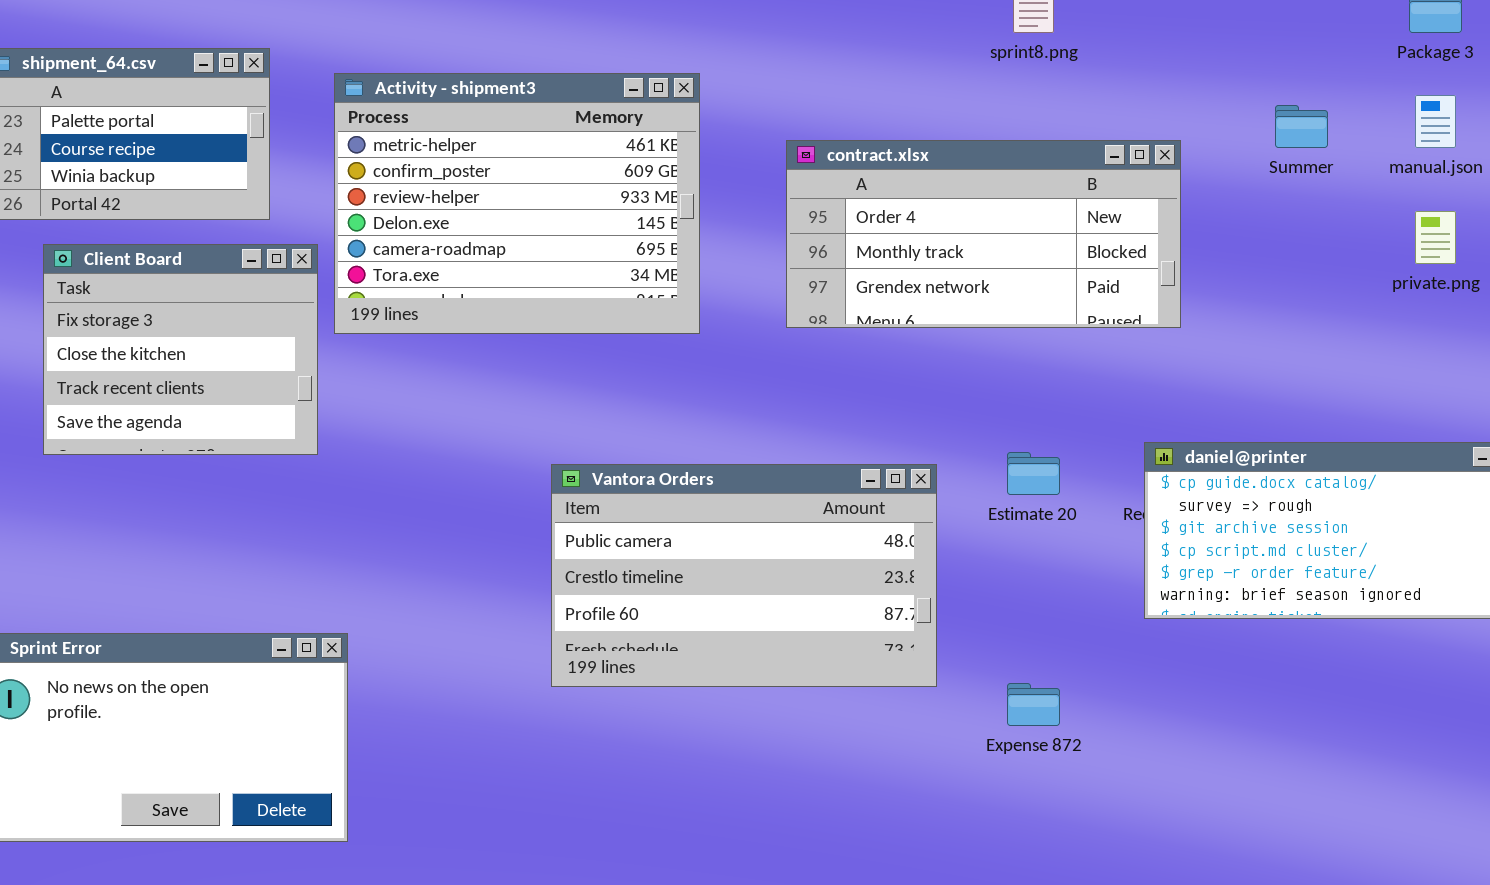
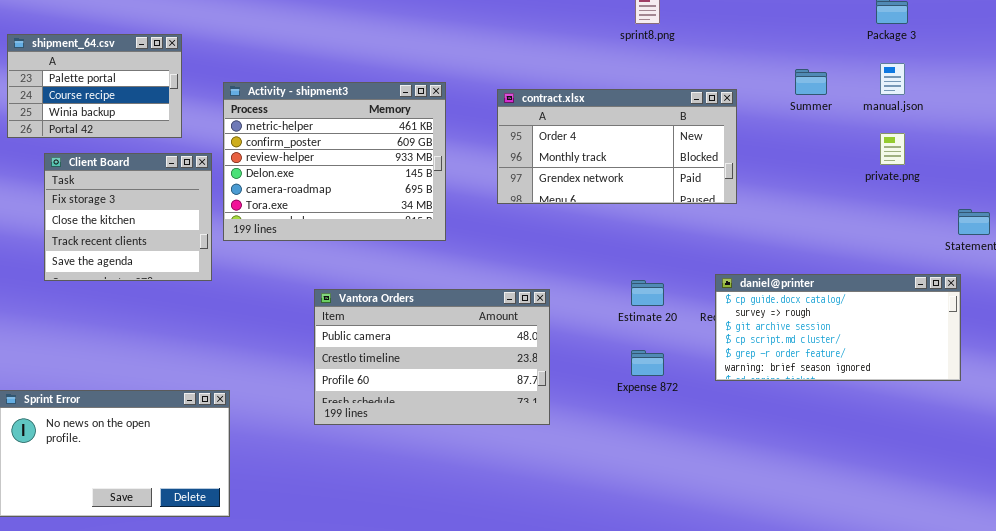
Activity - shipment3: [334,73,700,334] -> [223,82,446,241], moved
Vantora Orders: [551,464,937,687] -> [314,289,550,425], moved
Expense 872: [1007,683,1060,726] -> [631,350,664,376], moved

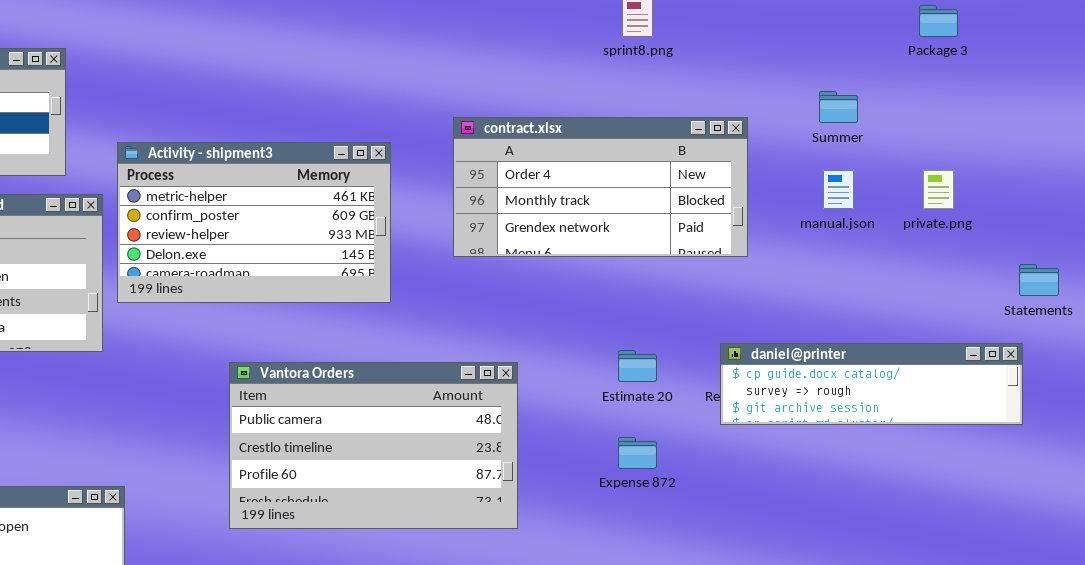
manual.json: [880,63,905,95] -> [823,170,854,209], moved
Activity - shipment3: [223,82,446,241] -> [117,142,391,303], resized
daniel@printer: [715,274,961,381] -> [720,343,1023,425], resized

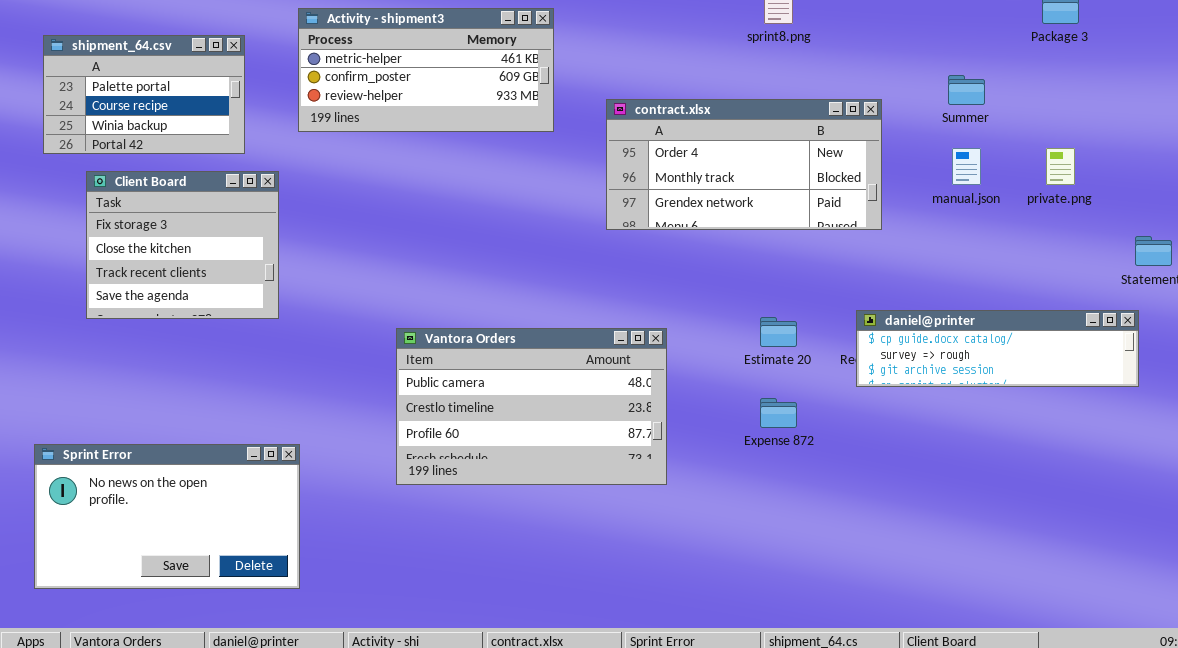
Activity - shipment3: [117,142,391,303] -> [298,8,554,132], moved, resized

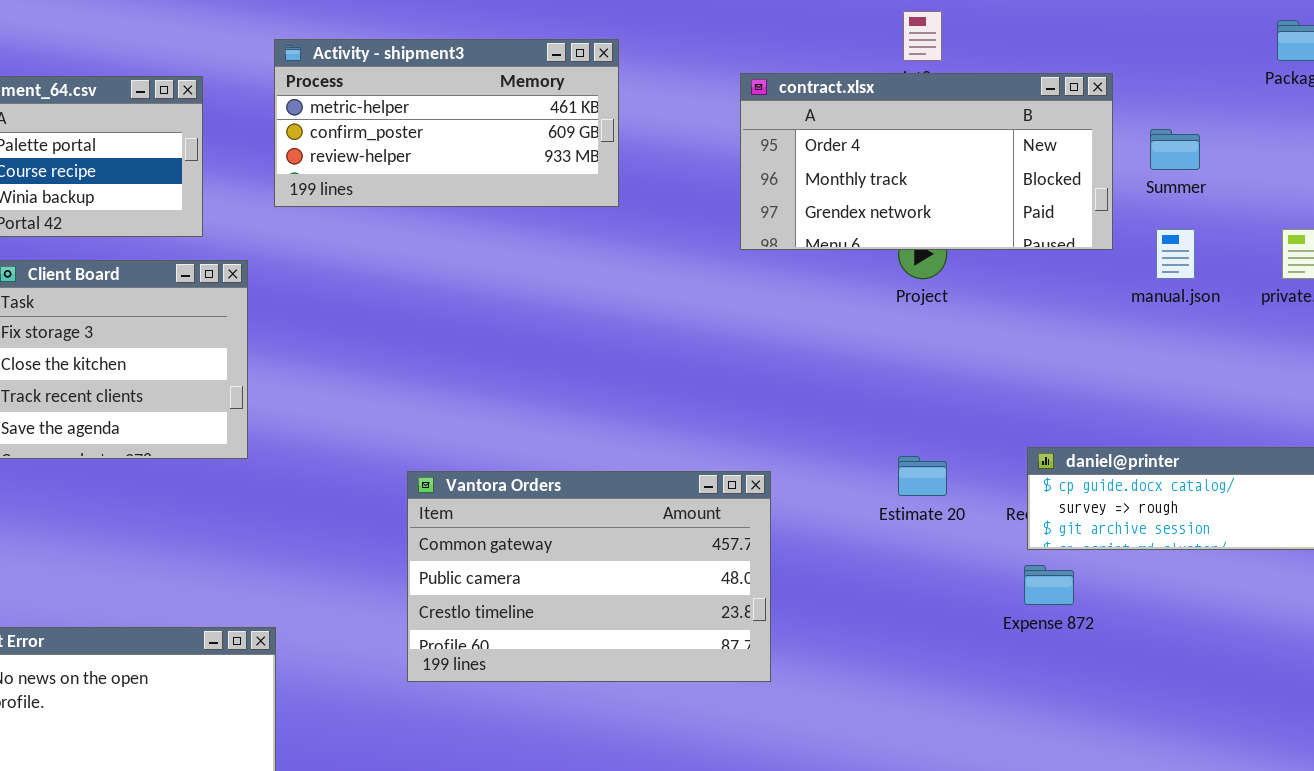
contract.xlsx: [606,99,882,230] -> [740,73,1113,250], moved
Vantora Orders: [396,328,667,485] -> [407,471,771,682], scrolled up 1 row
Expense 872: [760,398,797,428] -> [1024,565,1074,605], moved

